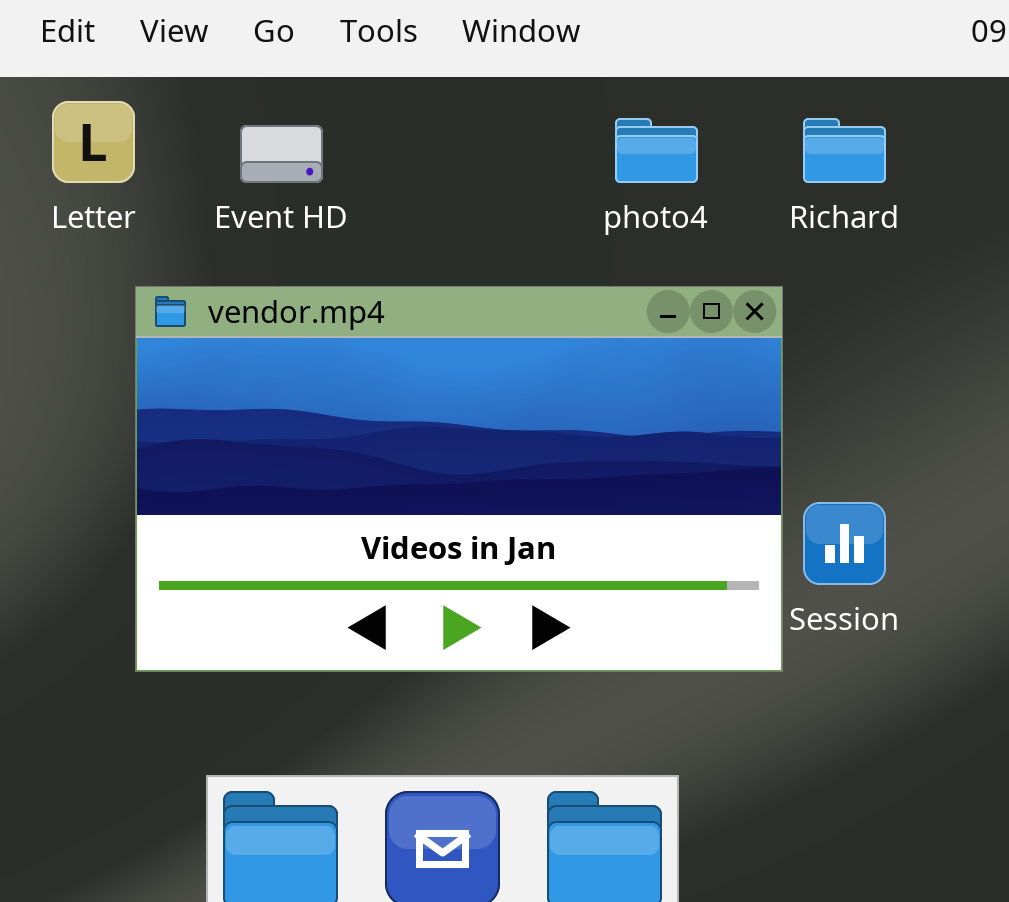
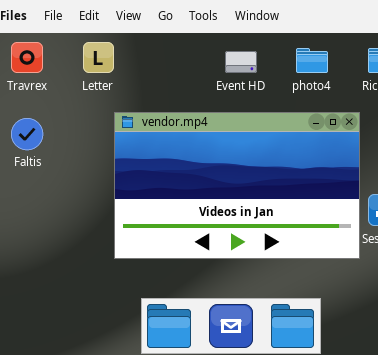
Event HD: [240,125,323,183] -> [225,51,257,73], moved

